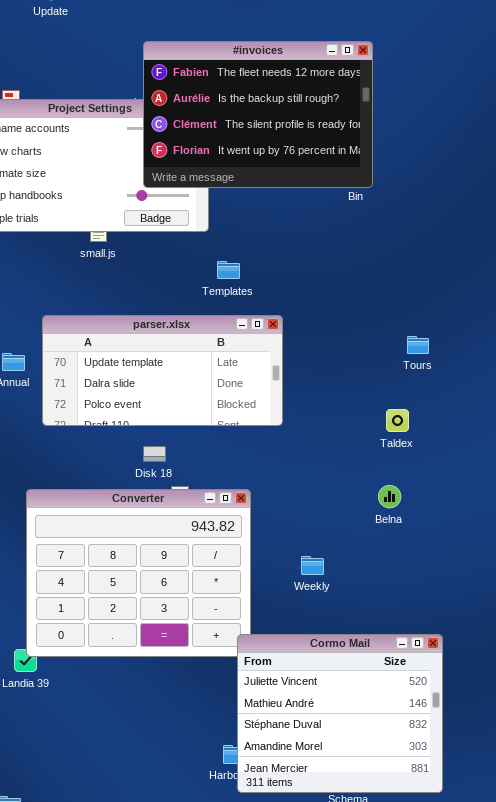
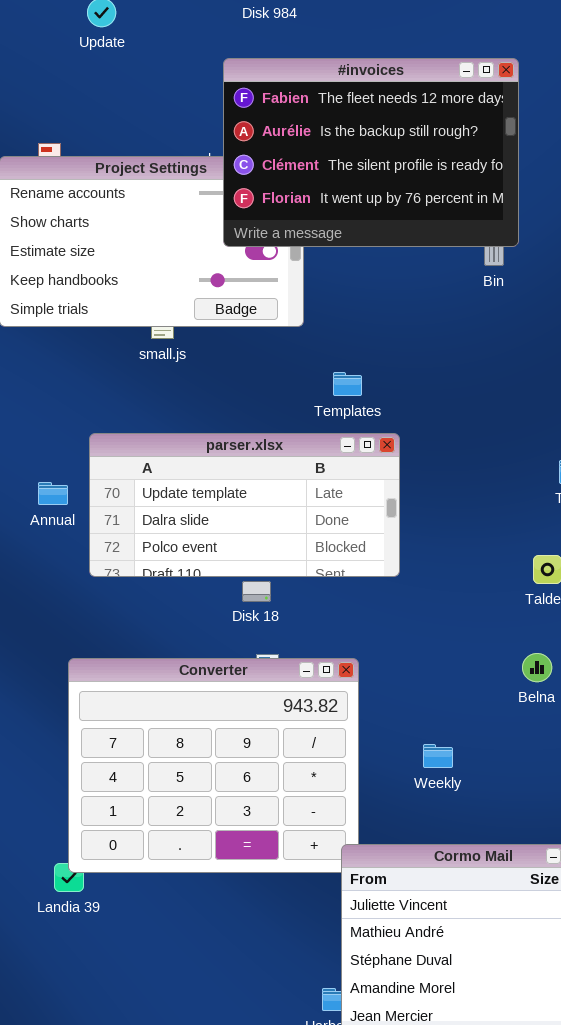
#invoices: [143,41,373,188] -> [223,58,519,247], moved
Templates: [217,261,240,279] -> [333,372,362,396], moved
Disk 18: [143,446,166,462] -> [242,581,271,602], moved

